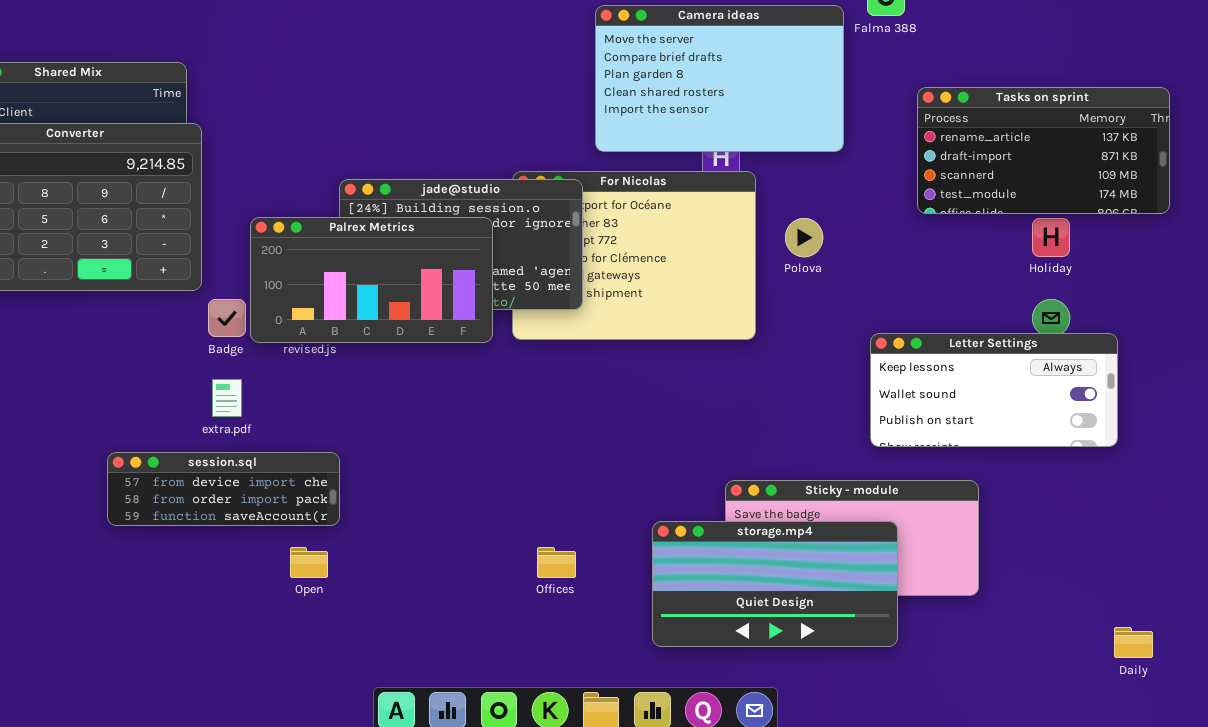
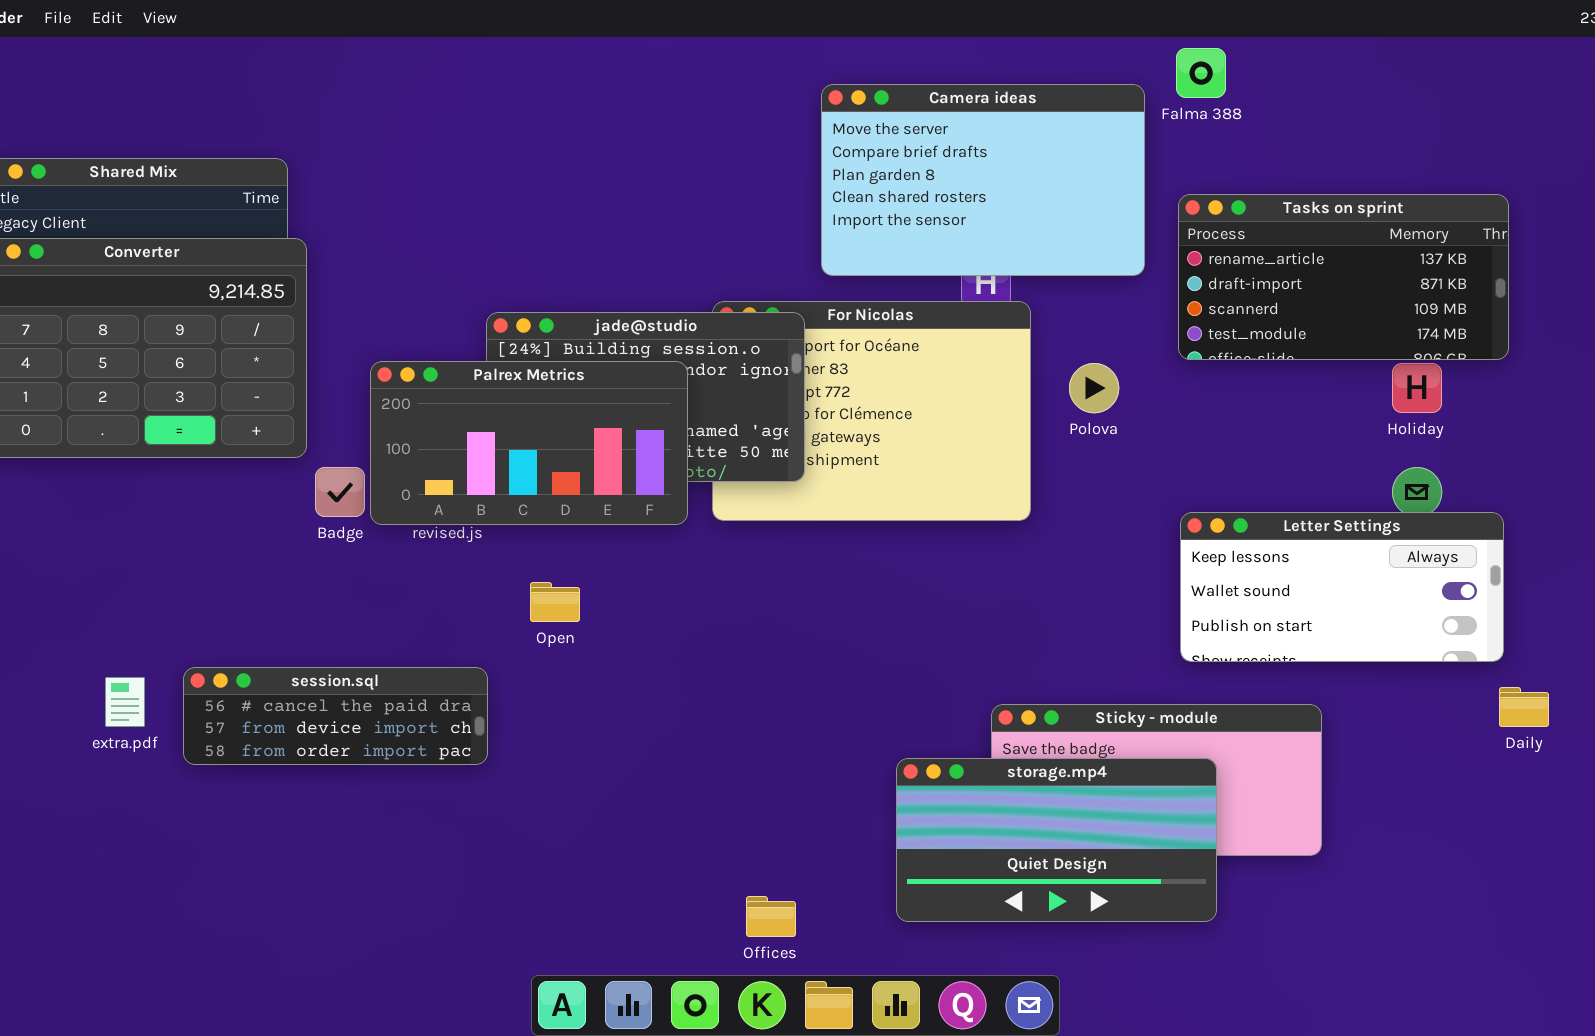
Tasks on sprint: [917,87,1170,214] -> [1178,194,1509,360], moved
extra.pdf: [212,379,242,417] -> [105,677,145,727], moved
session.sql: [107,452,340,526] -> [183,667,488,765], scrolled up 1 row
Open: [290,547,328,578] -> [530,582,580,622], moved
Offices: [537,547,576,578] -> [746,896,796,937], moved
Daily: [1114,627,1153,658] -> [1499,687,1549,727], moved

